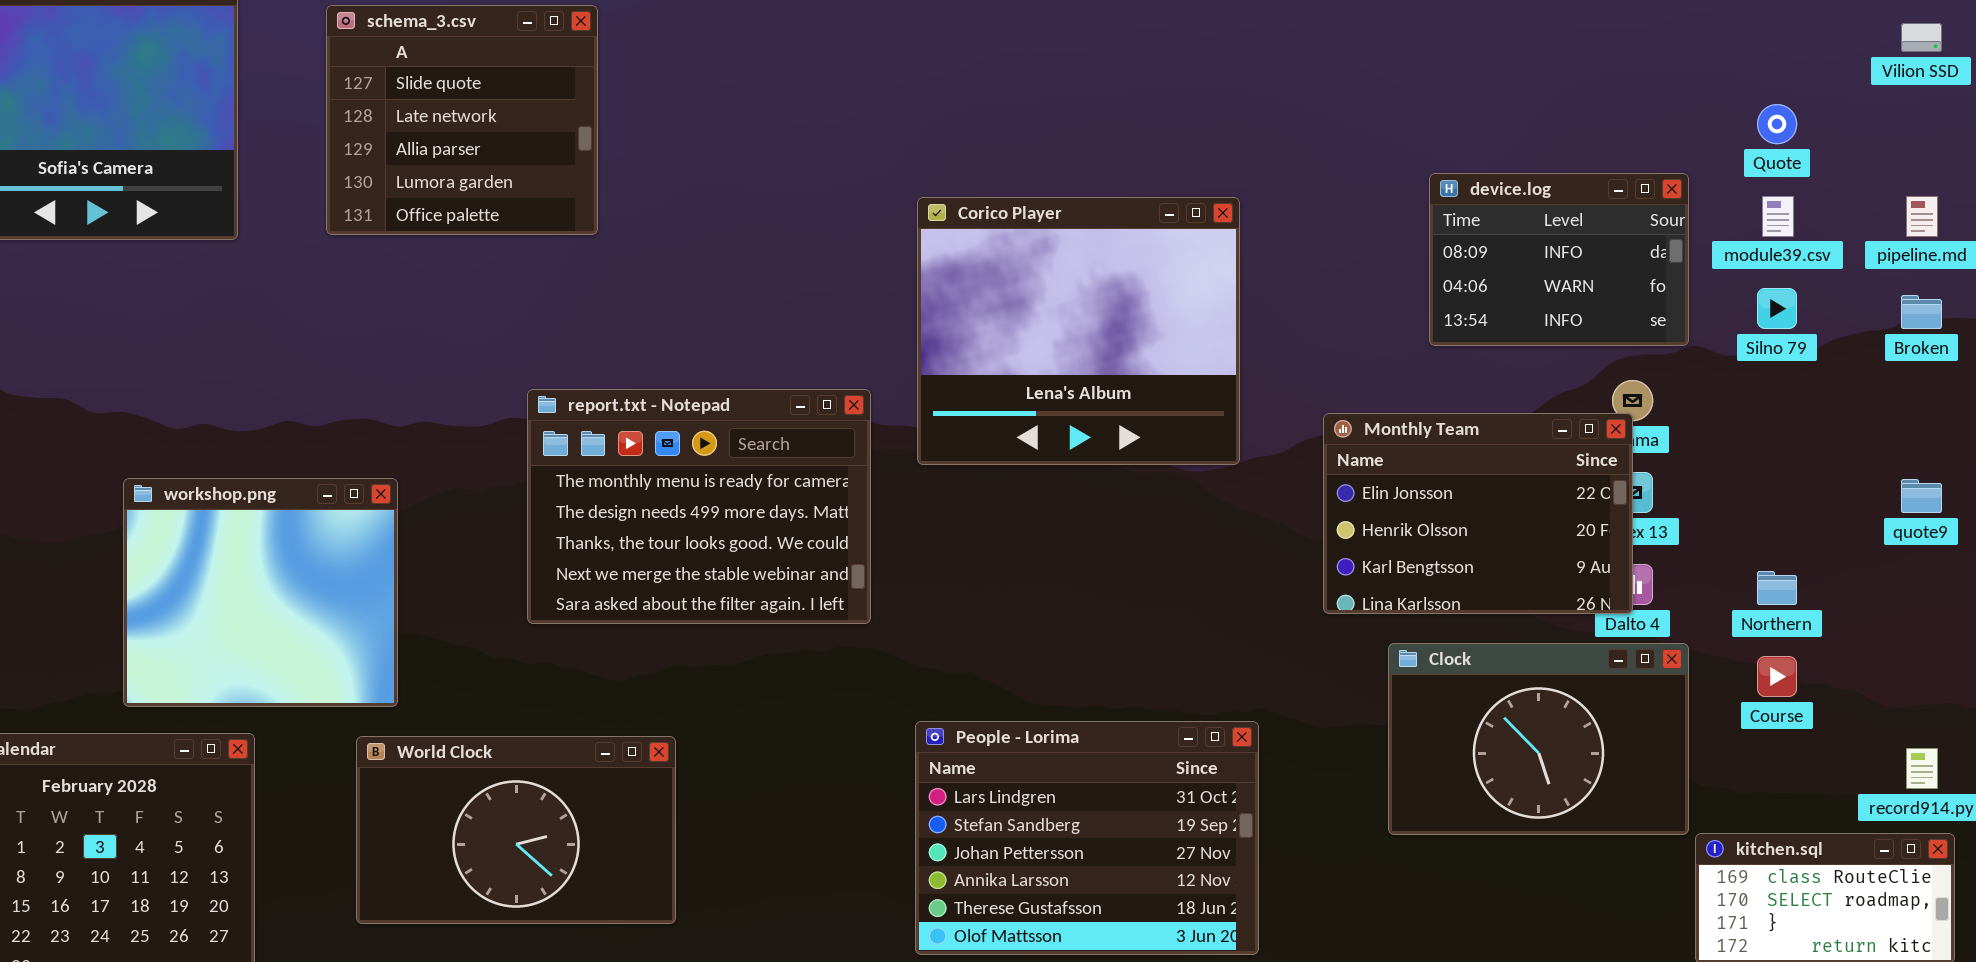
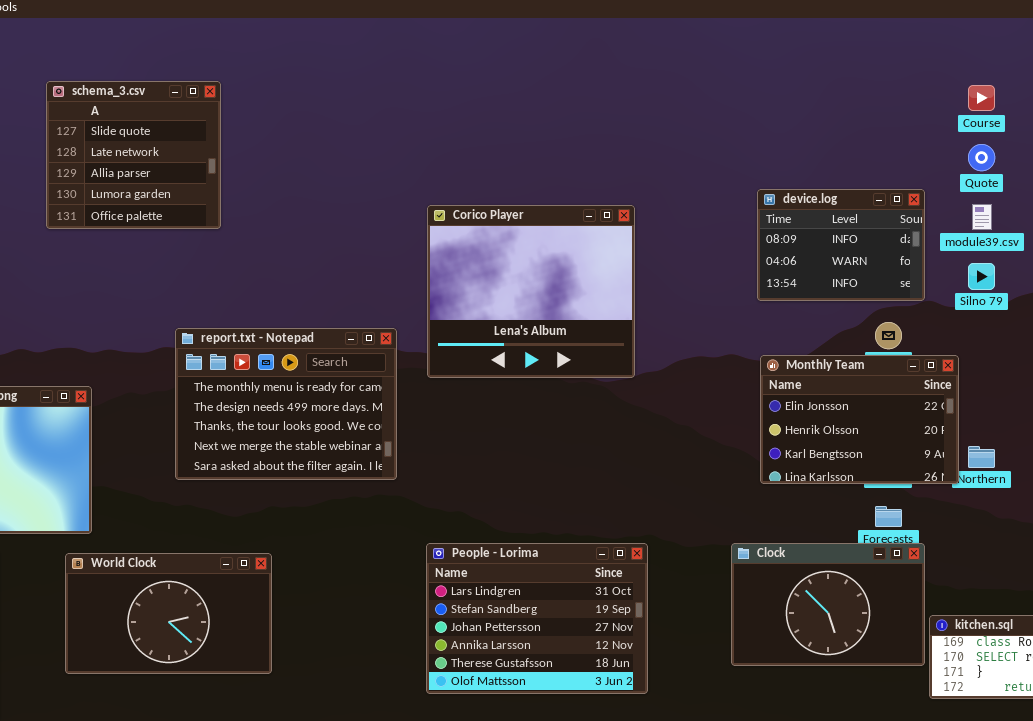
Monthly Team: [1323,413,1633,614] -> [760,355,959,484], moved
Clock: [1388,643,1689,835] -> [731,543,925,666], moved
Course: [1757,656,1797,697] -> [968,85,995,111], moved

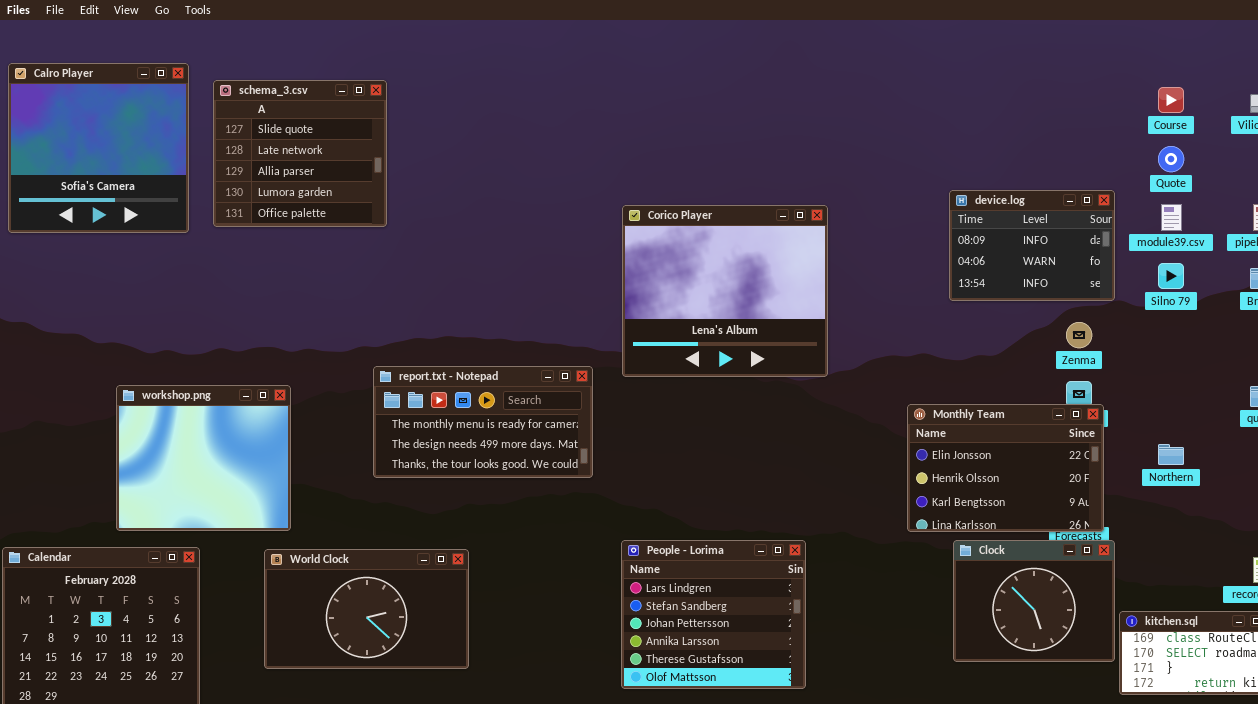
schema_3.csv: [46,81,221,229] -> [213,80,387,227], moved
report.txt - Notepad: [175,328,397,480] -> [373,366,593,478], resized
Monthly Team: [760,355,959,484] -> [907,404,1104,532], moved
People - Lorima: [426,543,648,694] -> [621,540,806,689], resized
Clock: [731,543,925,666] -> [953,540,1115,662], resized

